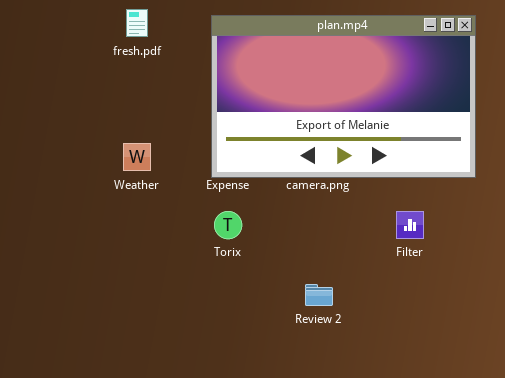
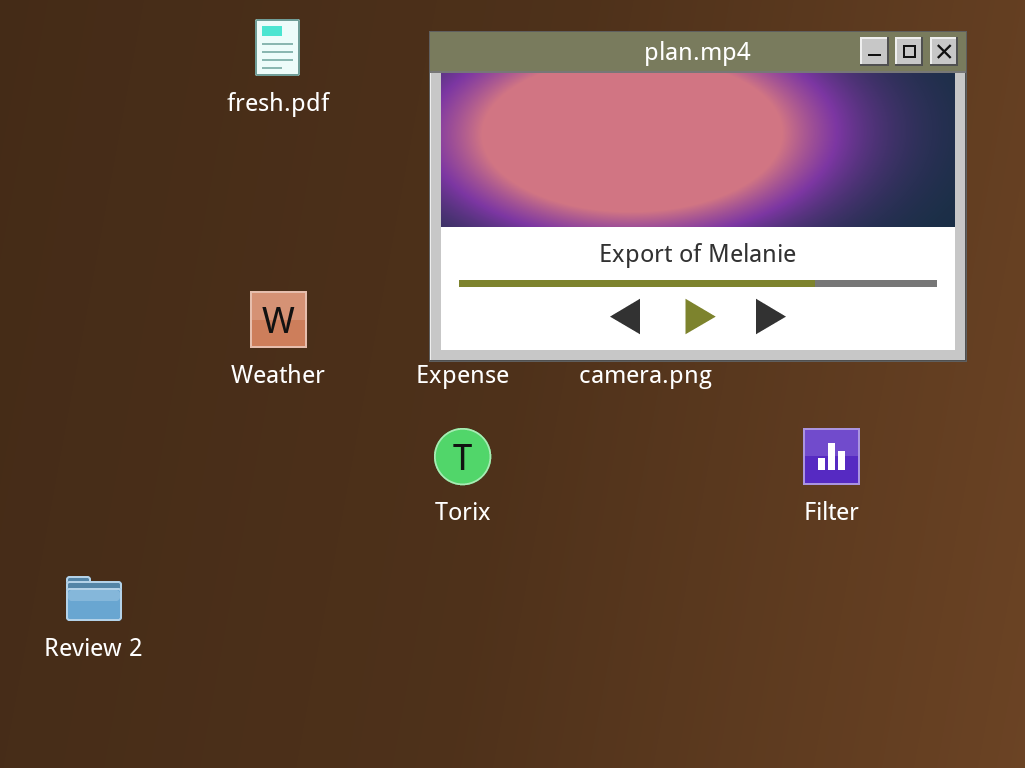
Review 2: [305,284,333,306] -> [66,576,122,621], moved

